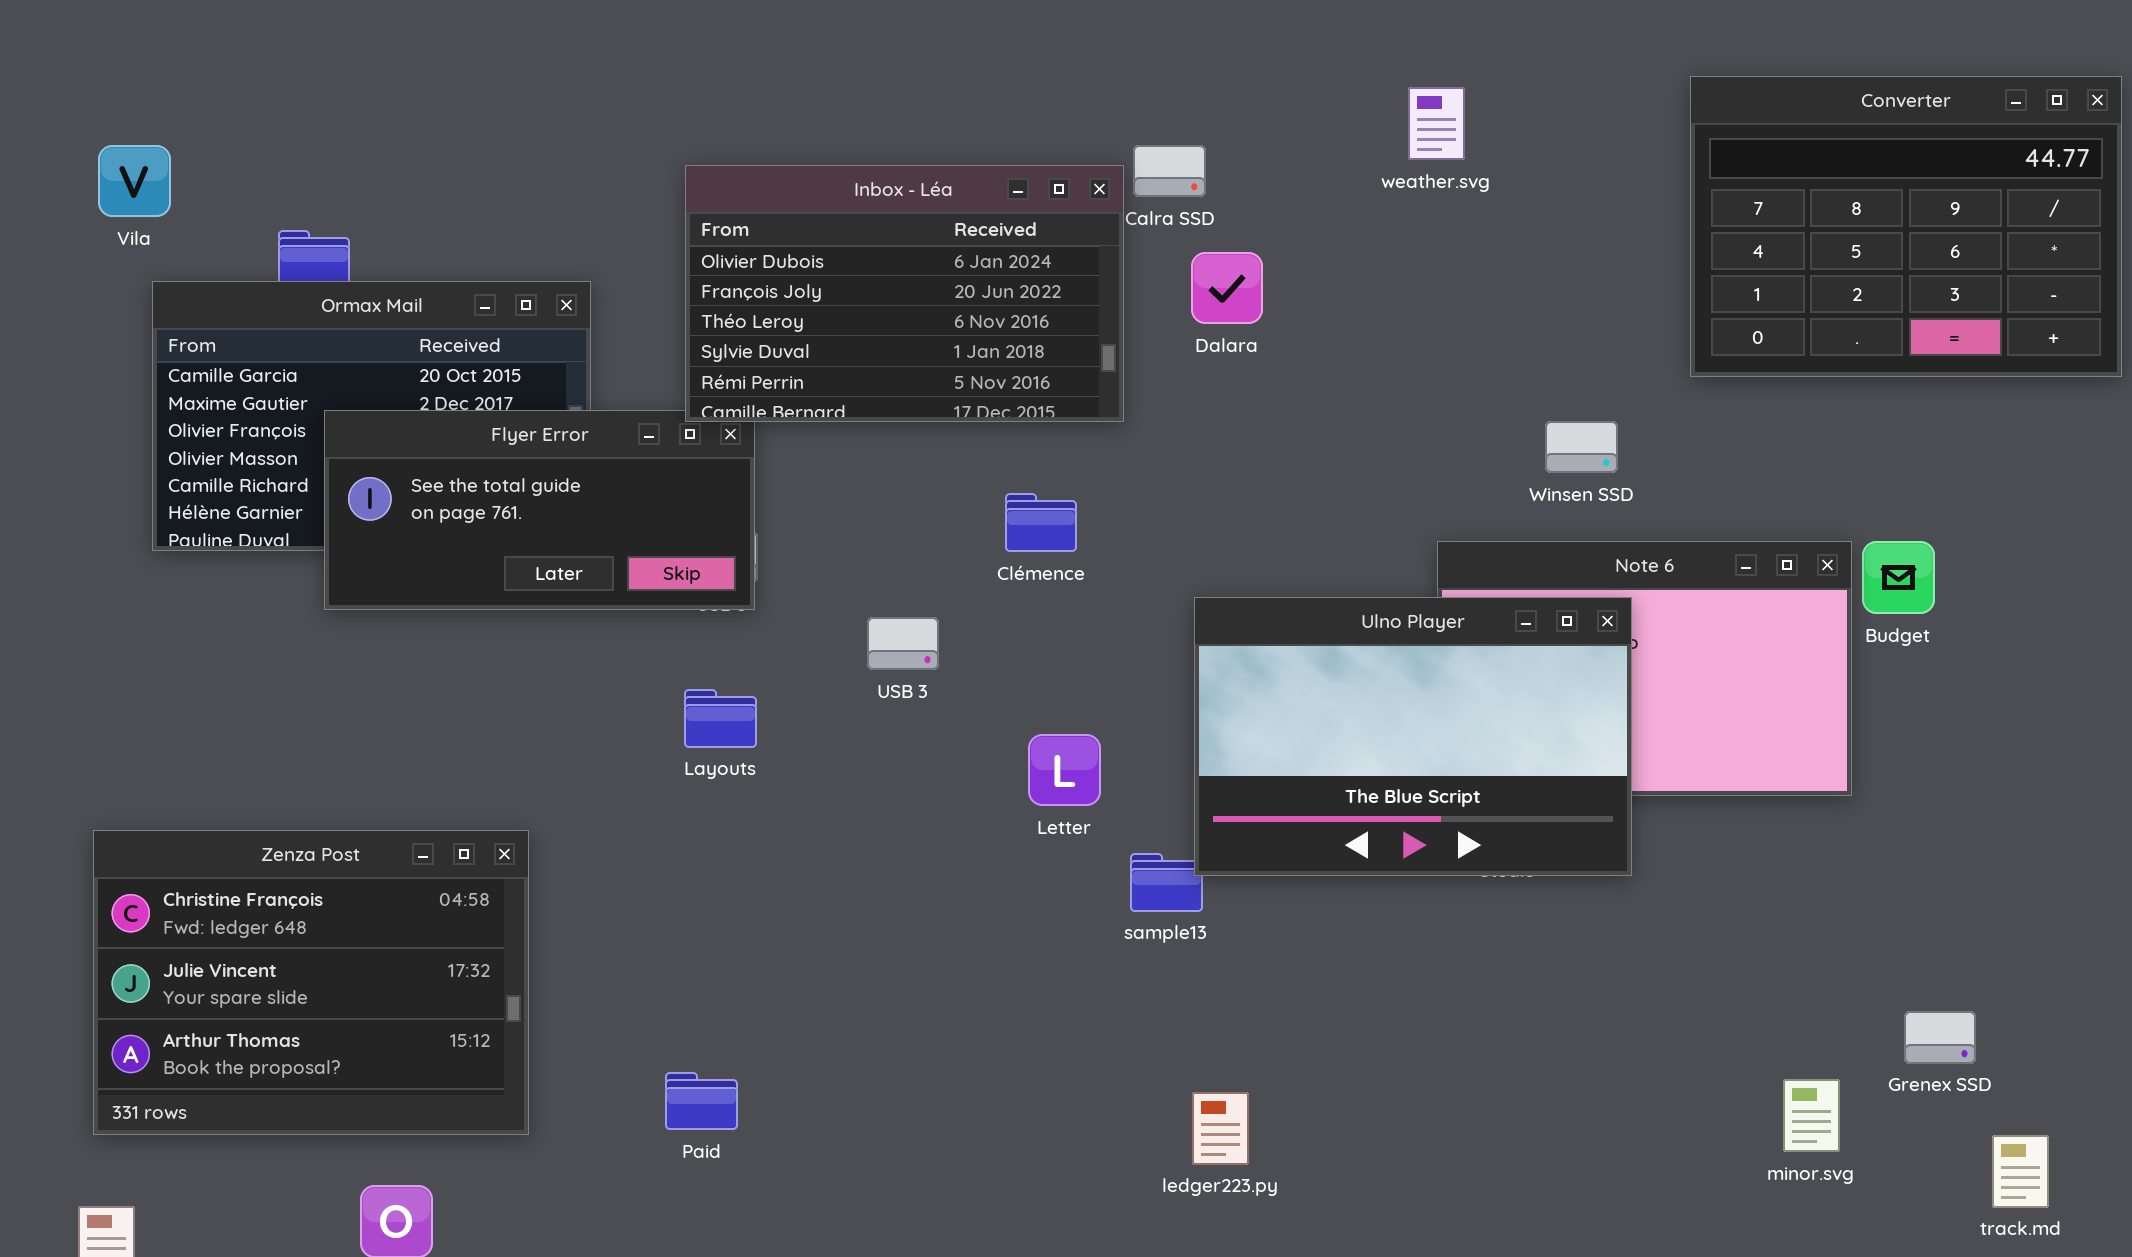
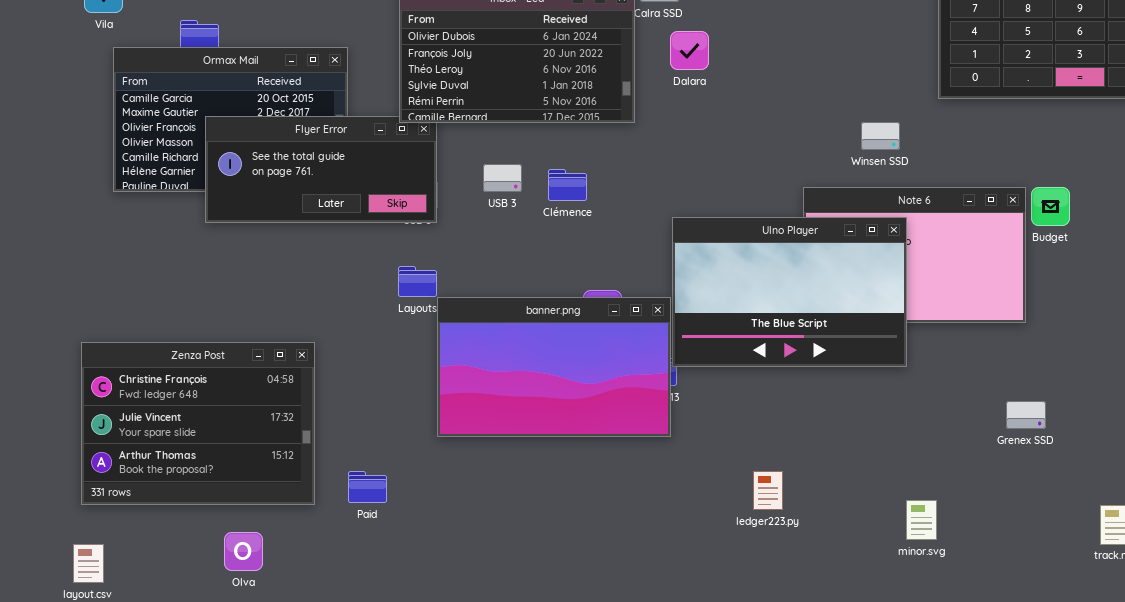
Clémence: [1005,493,1077,552] -> [548,169,587,201], moved
USB 3: [867,617,939,670] -> [483,164,522,192], moved
banner.png: none -> [437,297,671,437], opened
Grenex SSD: [1904,1011,1976,1064] -> [1006,401,1046,429], moved
Paid: [665,1072,738,1130] -> [348,471,387,503], moved
minor.svg: [1783,1079,1840,1152] -> [906,500,937,540], moved
ledger223.py: [1192,1092,1249,1165] -> [753,471,783,510], moved

